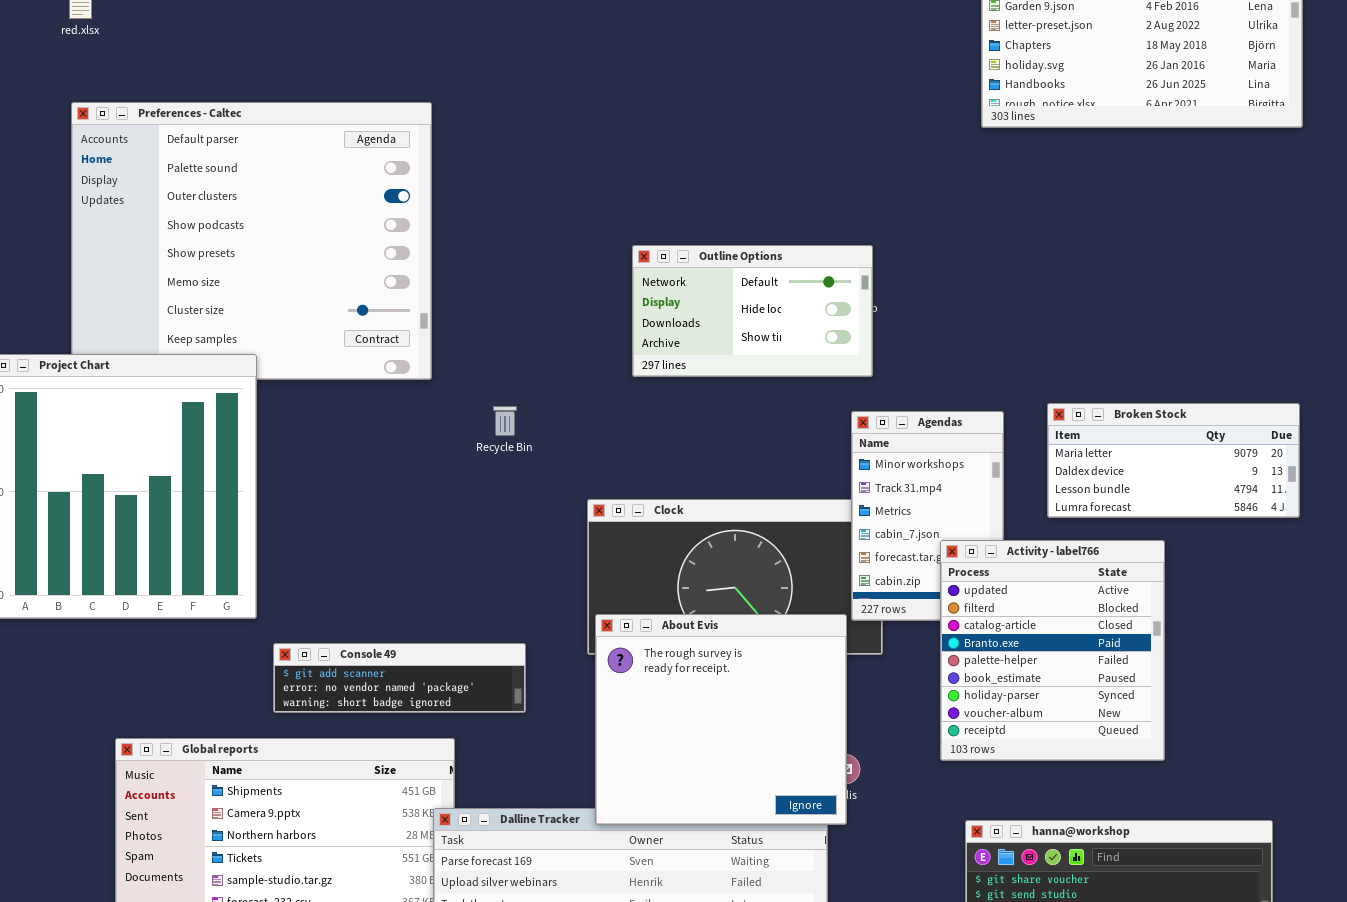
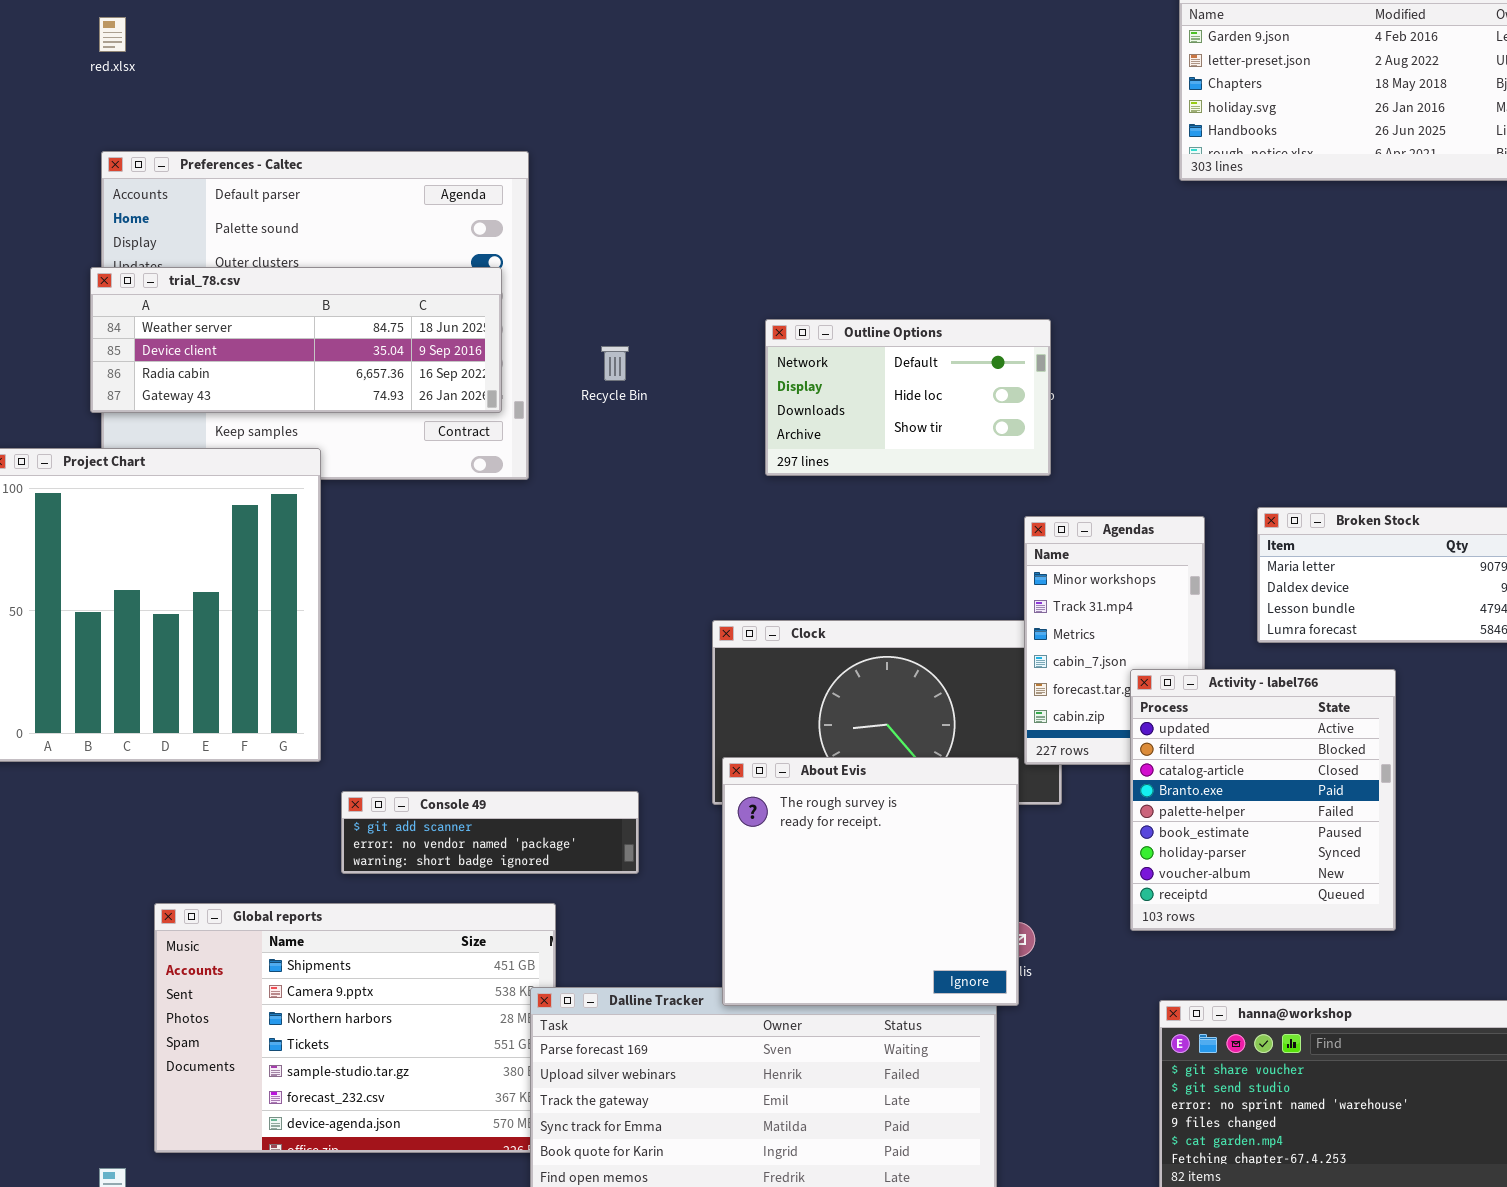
trial_78.csv: none -> [90,267,502,413], opened
Recycle Bin: [493,406,517,436] -> [601,346,629,381], moved

